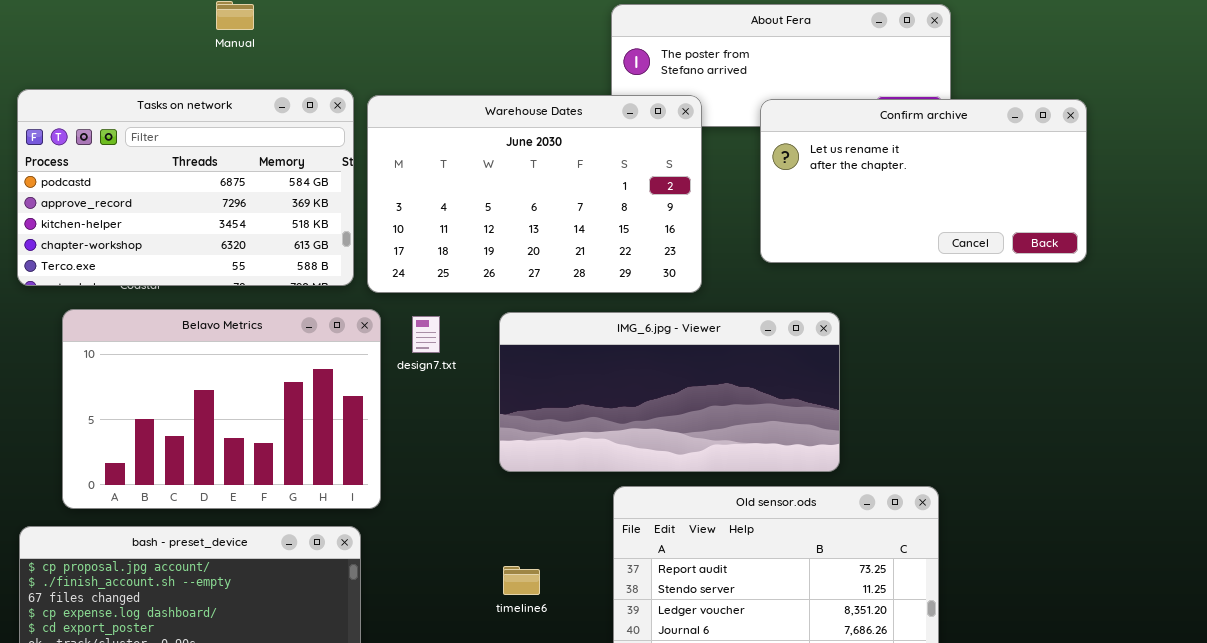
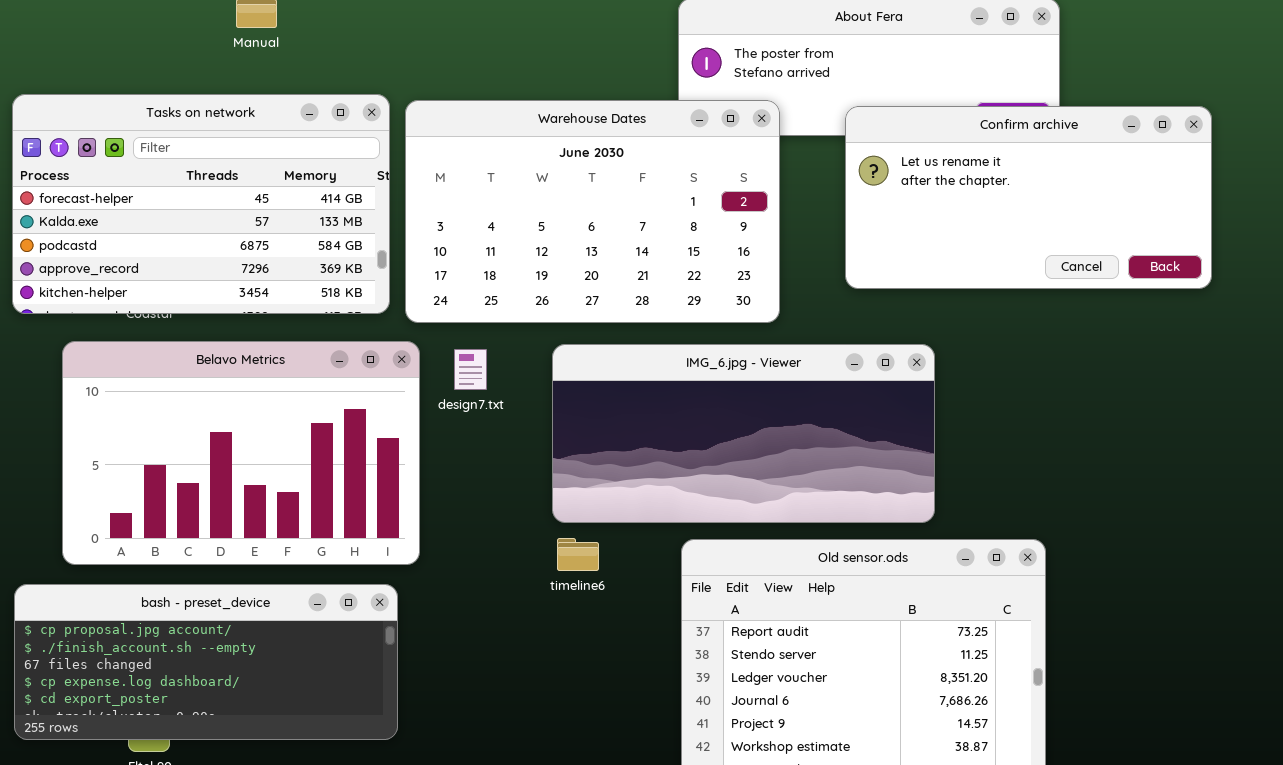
Tasks on network: [17,89,354,286] -> [12,94,390,314], scrolled up 2 rows
timeline6: [503,566,540,595] -> [557,538,599,571], moved

